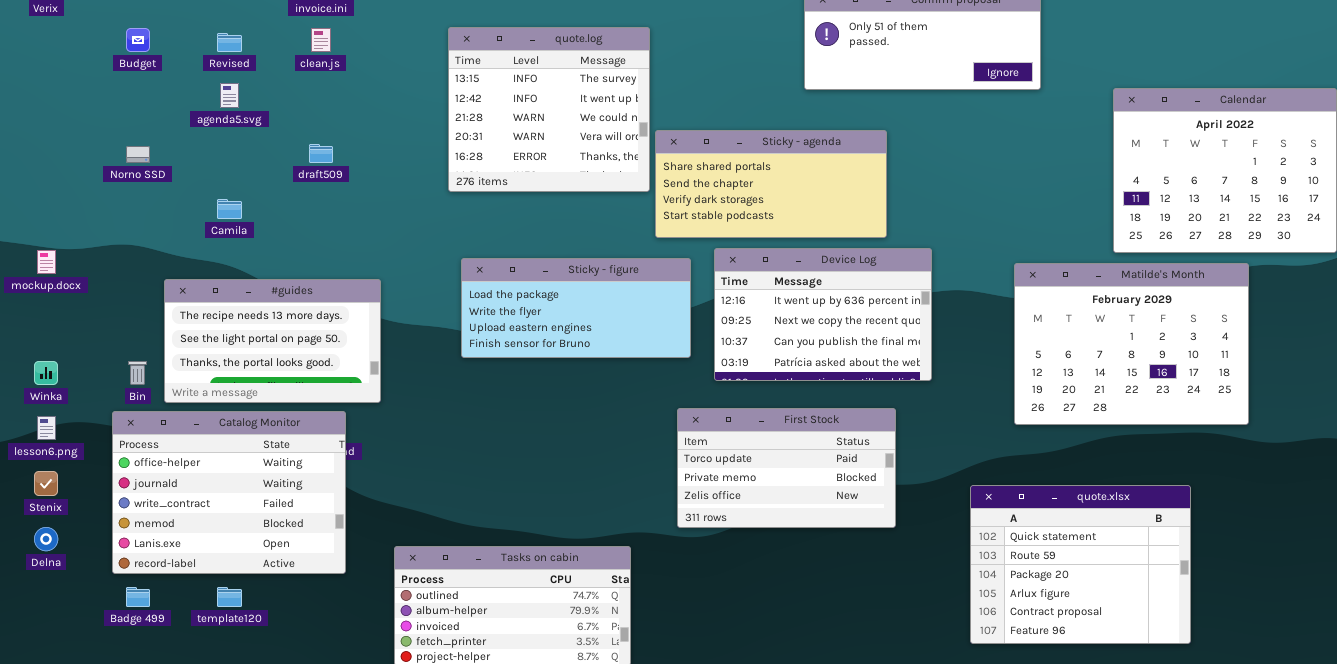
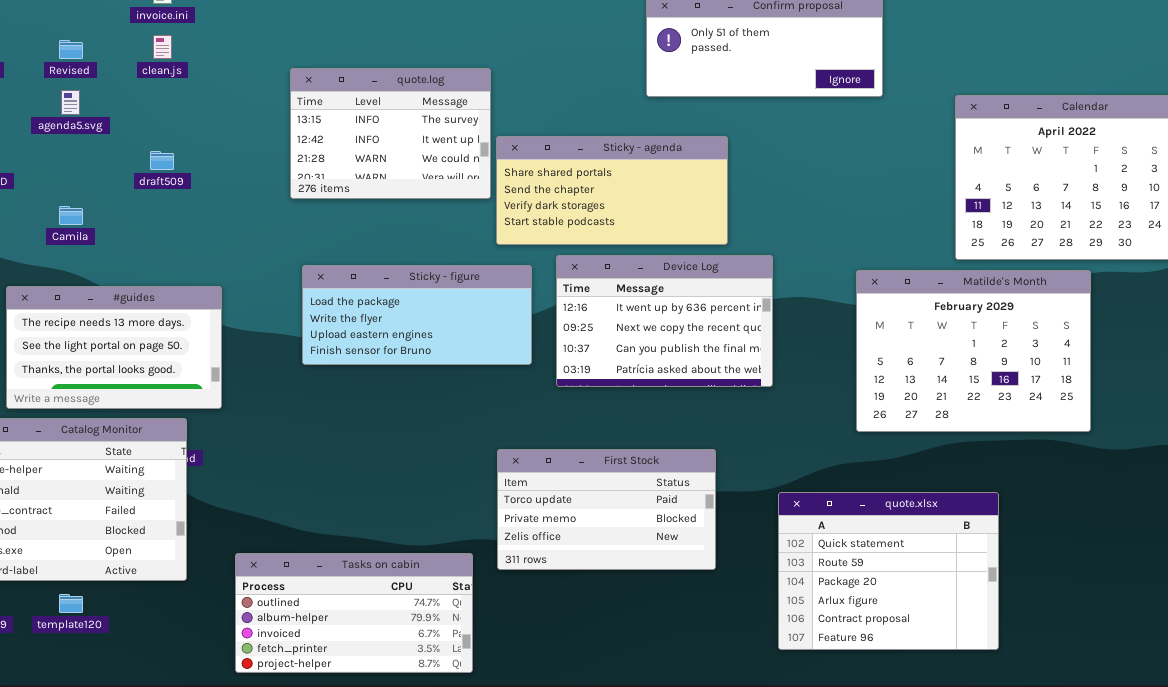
quote.log: [448,27,650,192] -> [290,68,491,199], resized
First Stock: [677,408,896,528] -> [497,449,716,570], moved
quote.xlsx: [970,485,1191,644] -> [778,492,999,650], moved

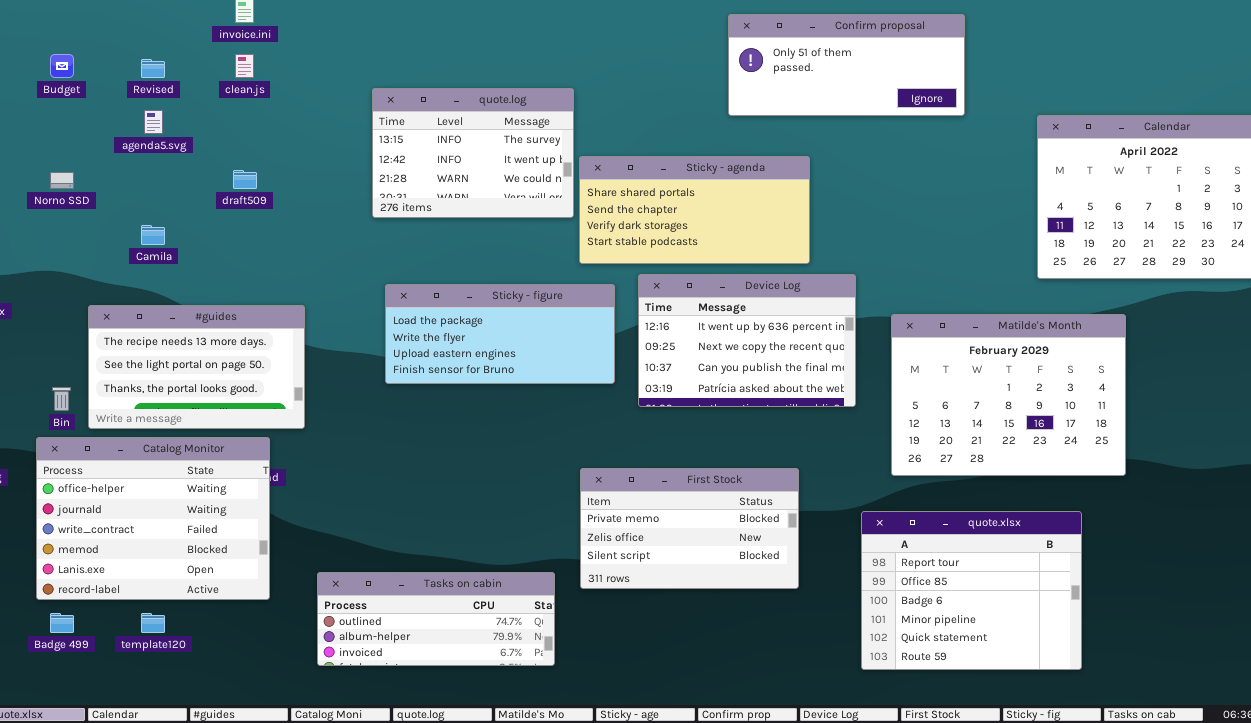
Matilde's Month: [856,270,1091,432] -> [891,314,1126,476], moved
First Stock: [497,449,716,570] -> [580,468,799,589], scrolled down 1 row
quote.xlsx: [778,492,999,650] -> [861,511,1082,670], scrolled up 4 rows
Tasks on cabin: [235,553,473,673] -> [317,572,555,666], resized

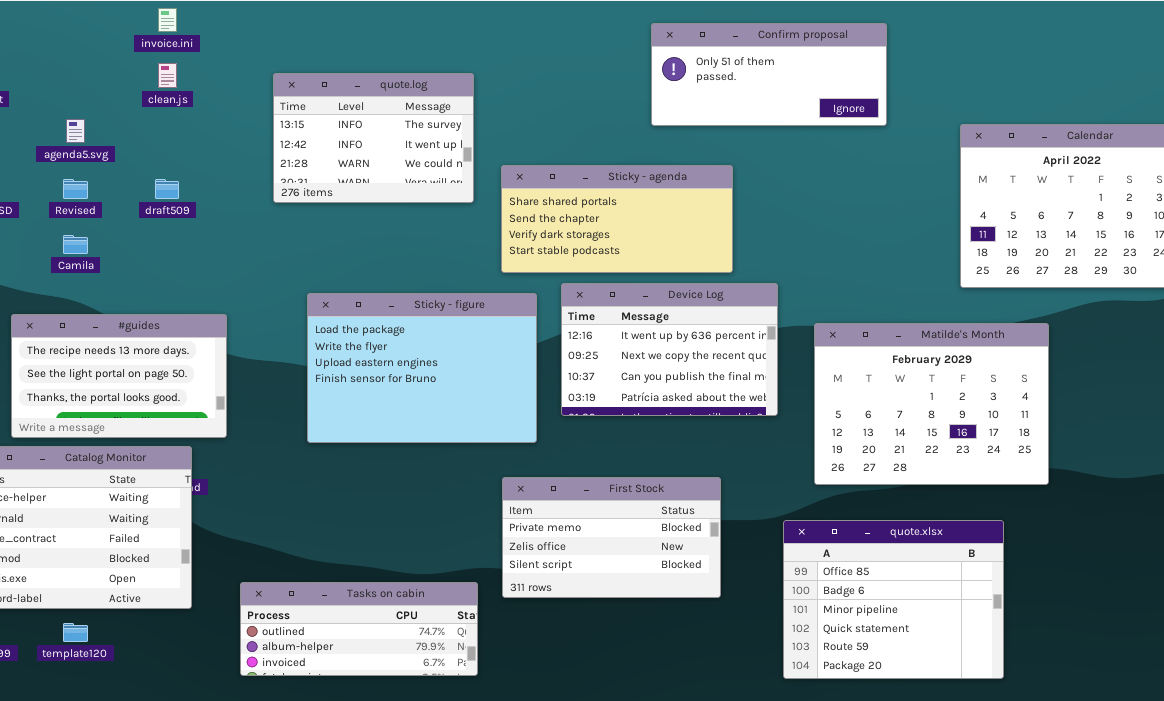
Revised: [141,59,165,78] -> [63,179,88,199], moved
quote.log: [372,88,574,218] -> [273,73,474,203], moved
Sticky - figure: [385,284,615,384] -> [307,293,537,443], resized
quote.xlsx: [861,511,1082,670] -> [783,520,1004,679], scrolled down 1 row

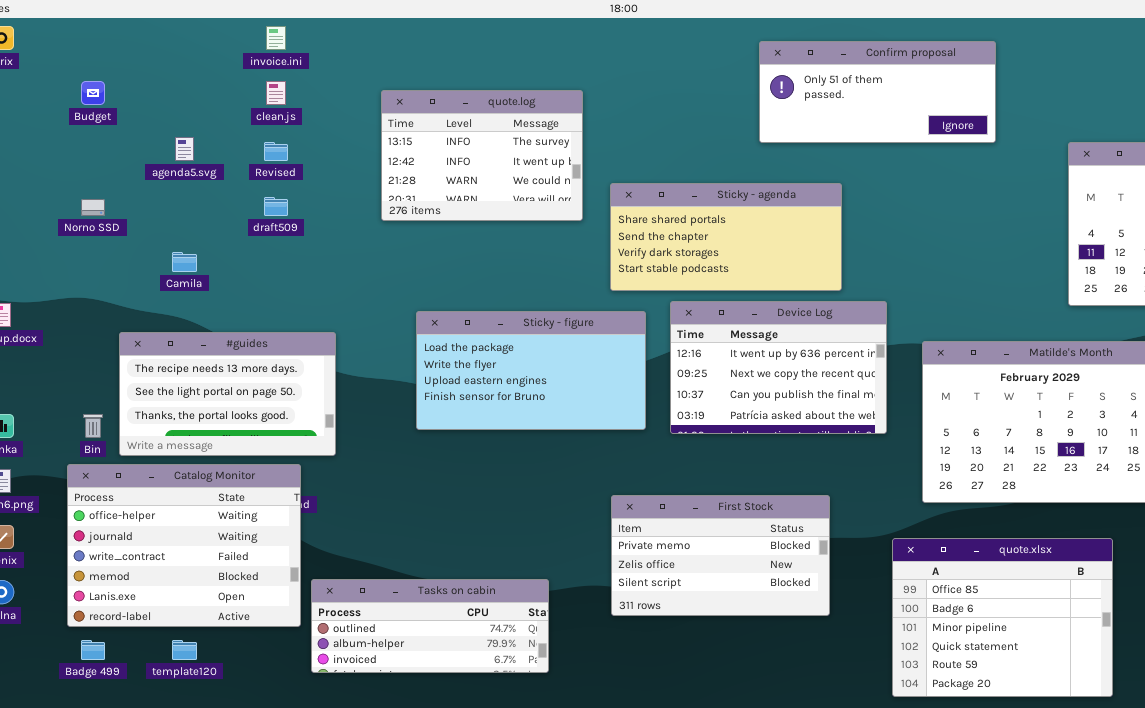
Revised: [63,179,88,199] -> [264,142,288,161], moved
Sticky - figure: [307,293,537,443] -> [416,311,646,430], resized
Tasks on cabin: [240,582,478,676] -> [311,579,549,673], moved

